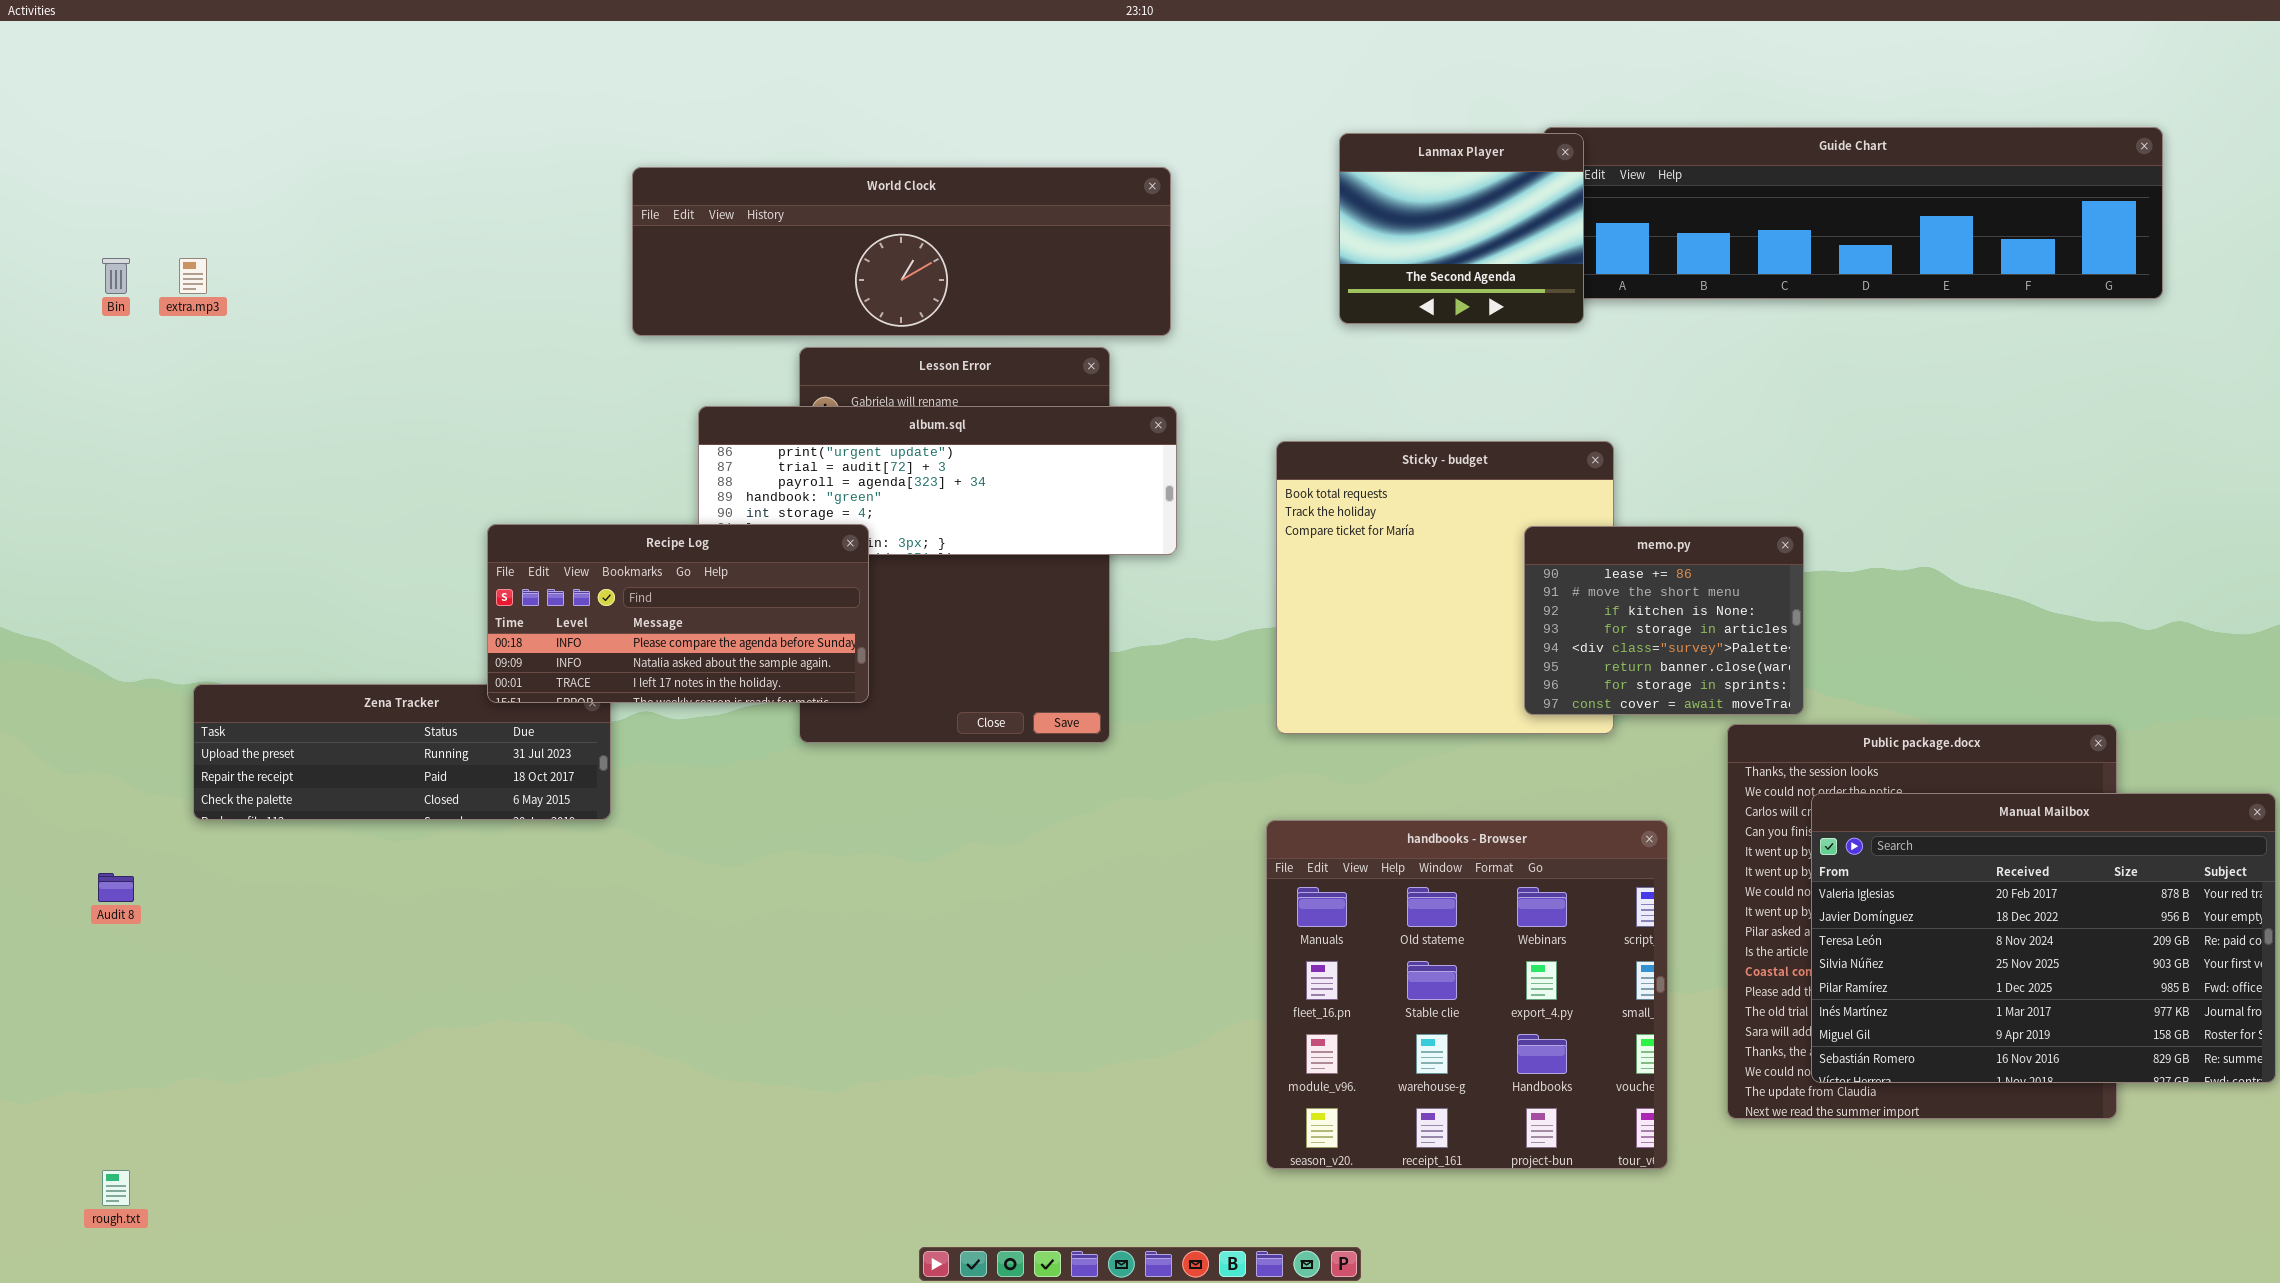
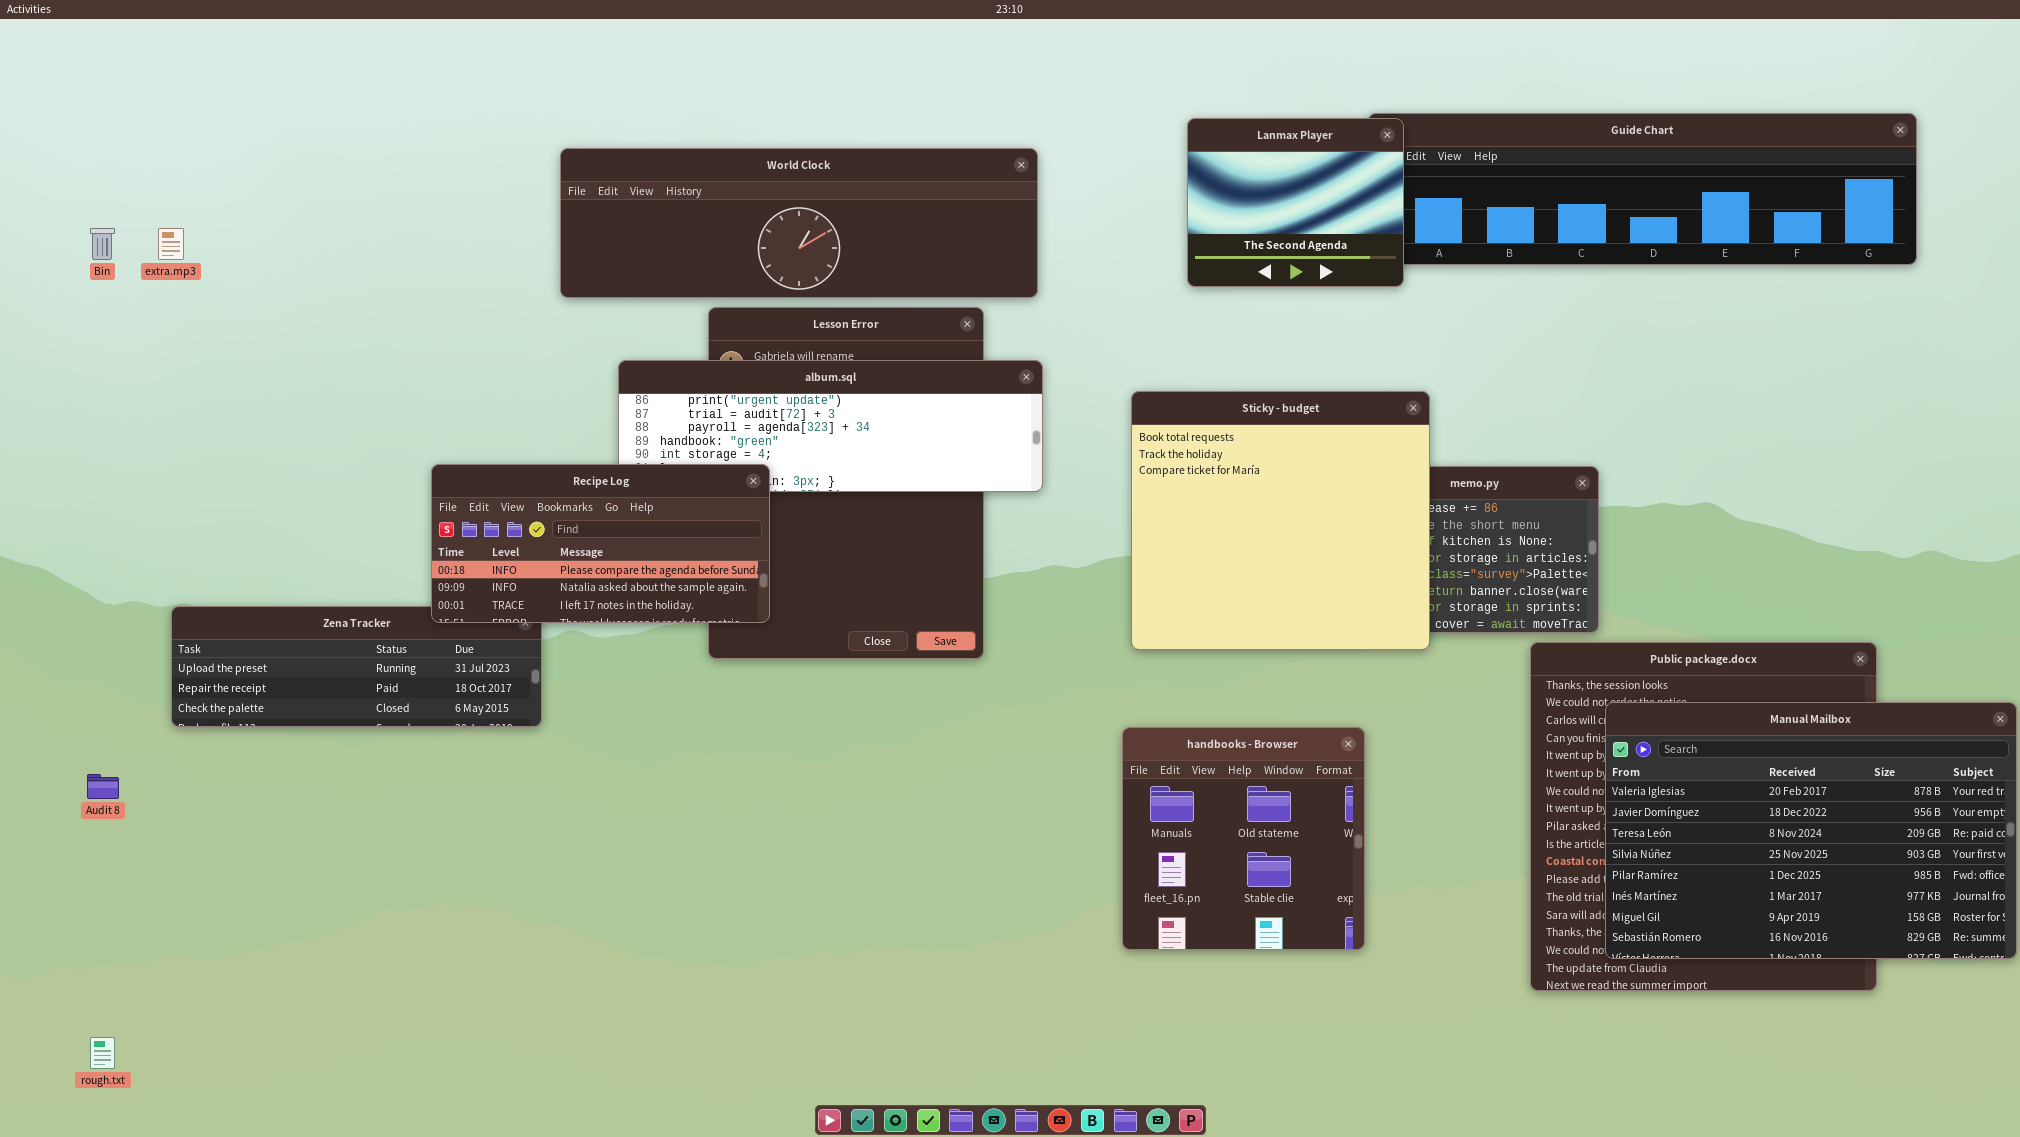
Sticky - budget: [1276,441,1614,734] -> [1131,391,1430,650], raised
handbooks - Browser: [1266,820,1668,1169] -> [1122,727,1365,950], resized

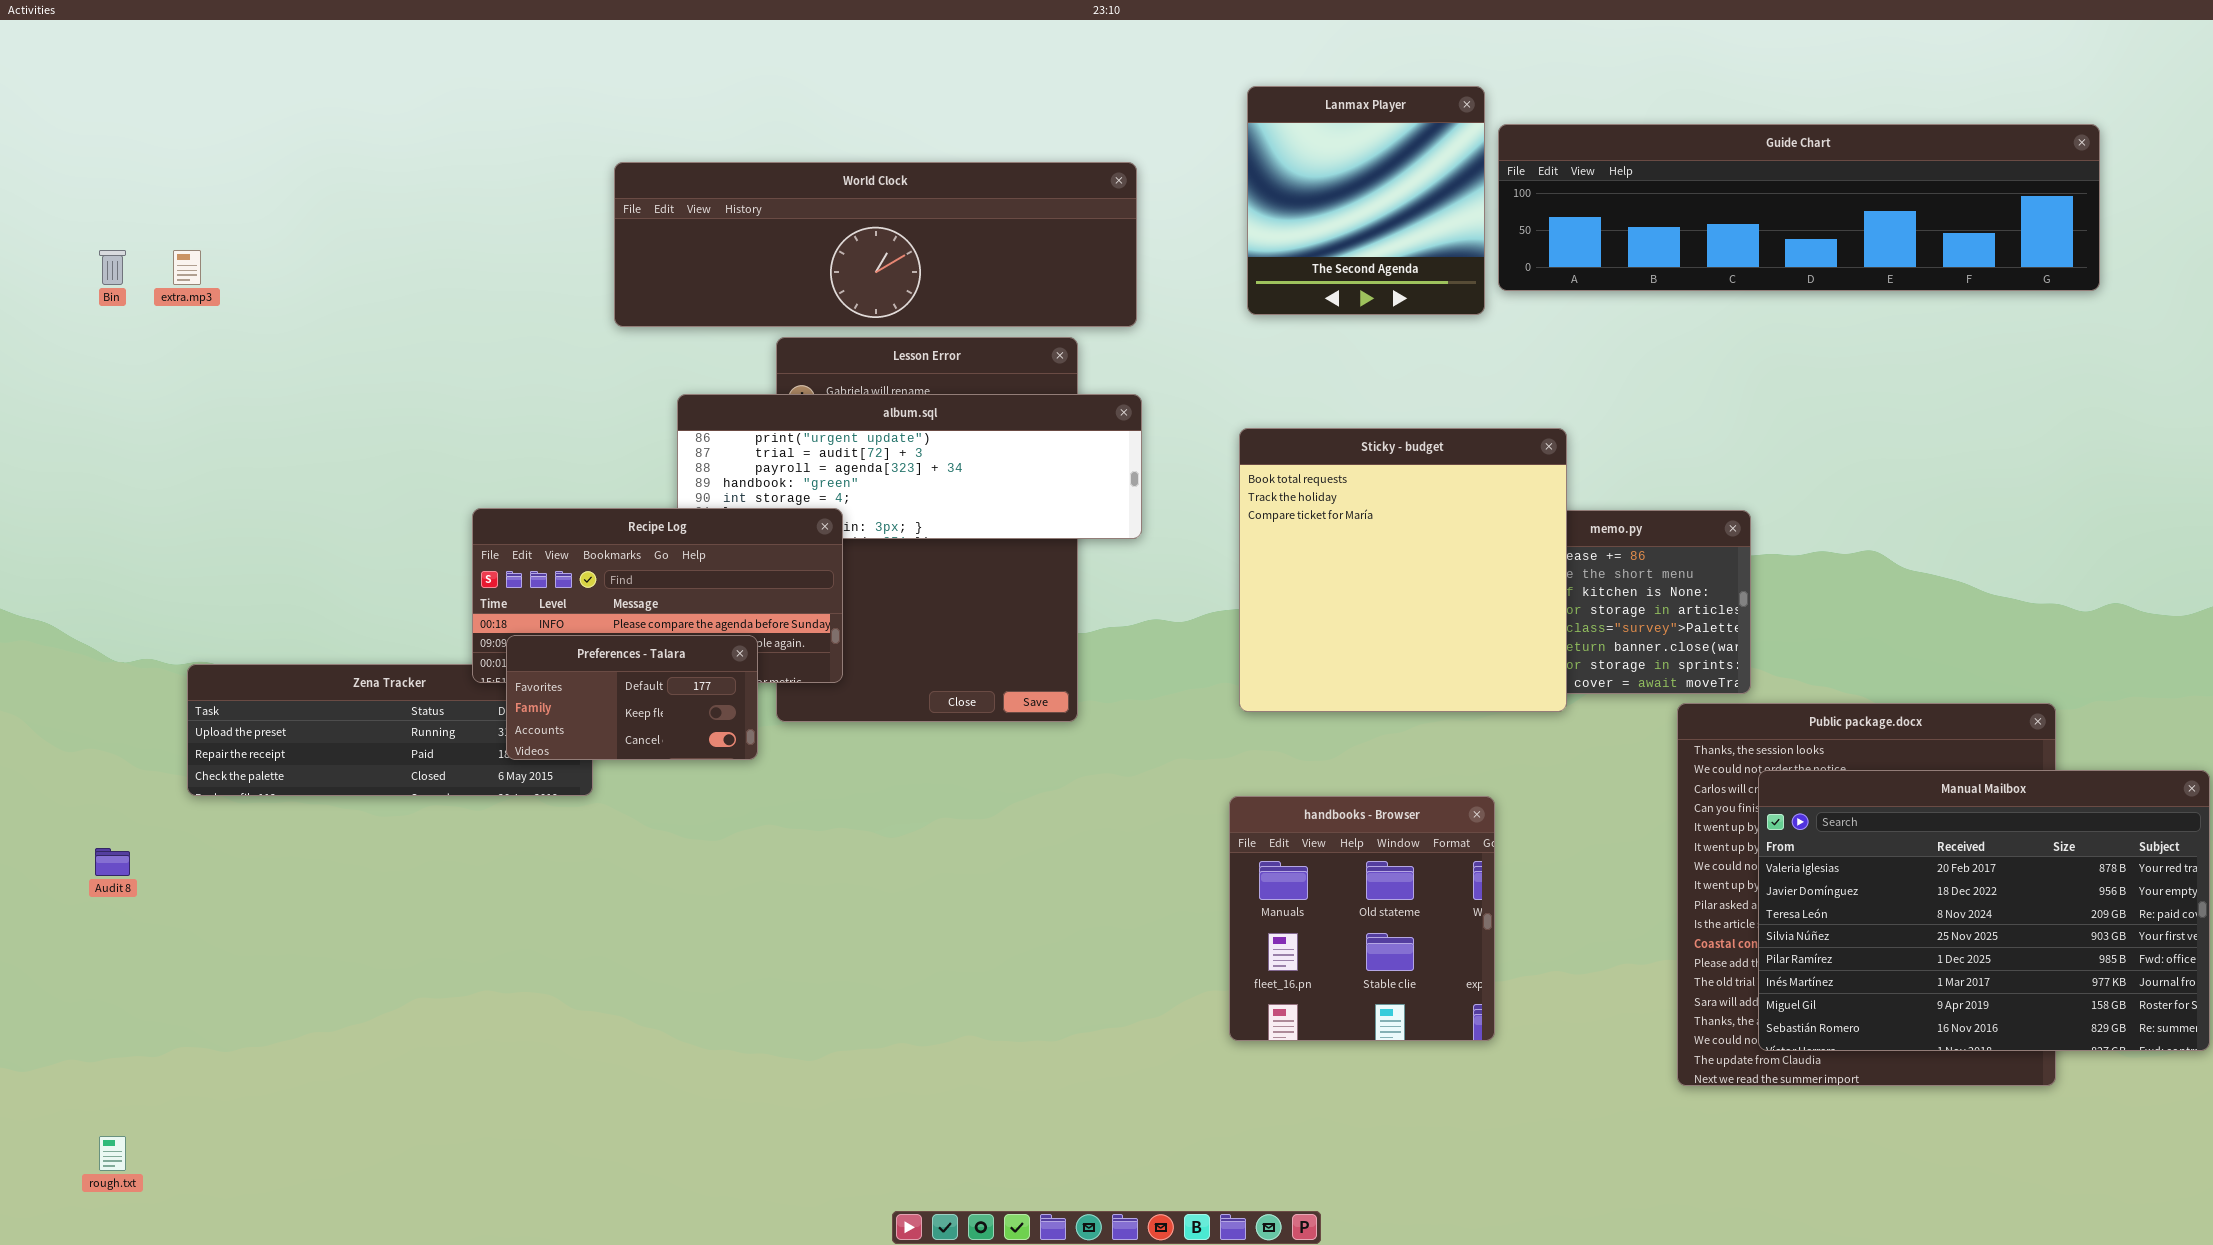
Lanmax Player: [1187,118,1404,287] -> [1247,86,1485,315], moved, resized
Preferences - Talara: none -> [506,635,758,760], opened

